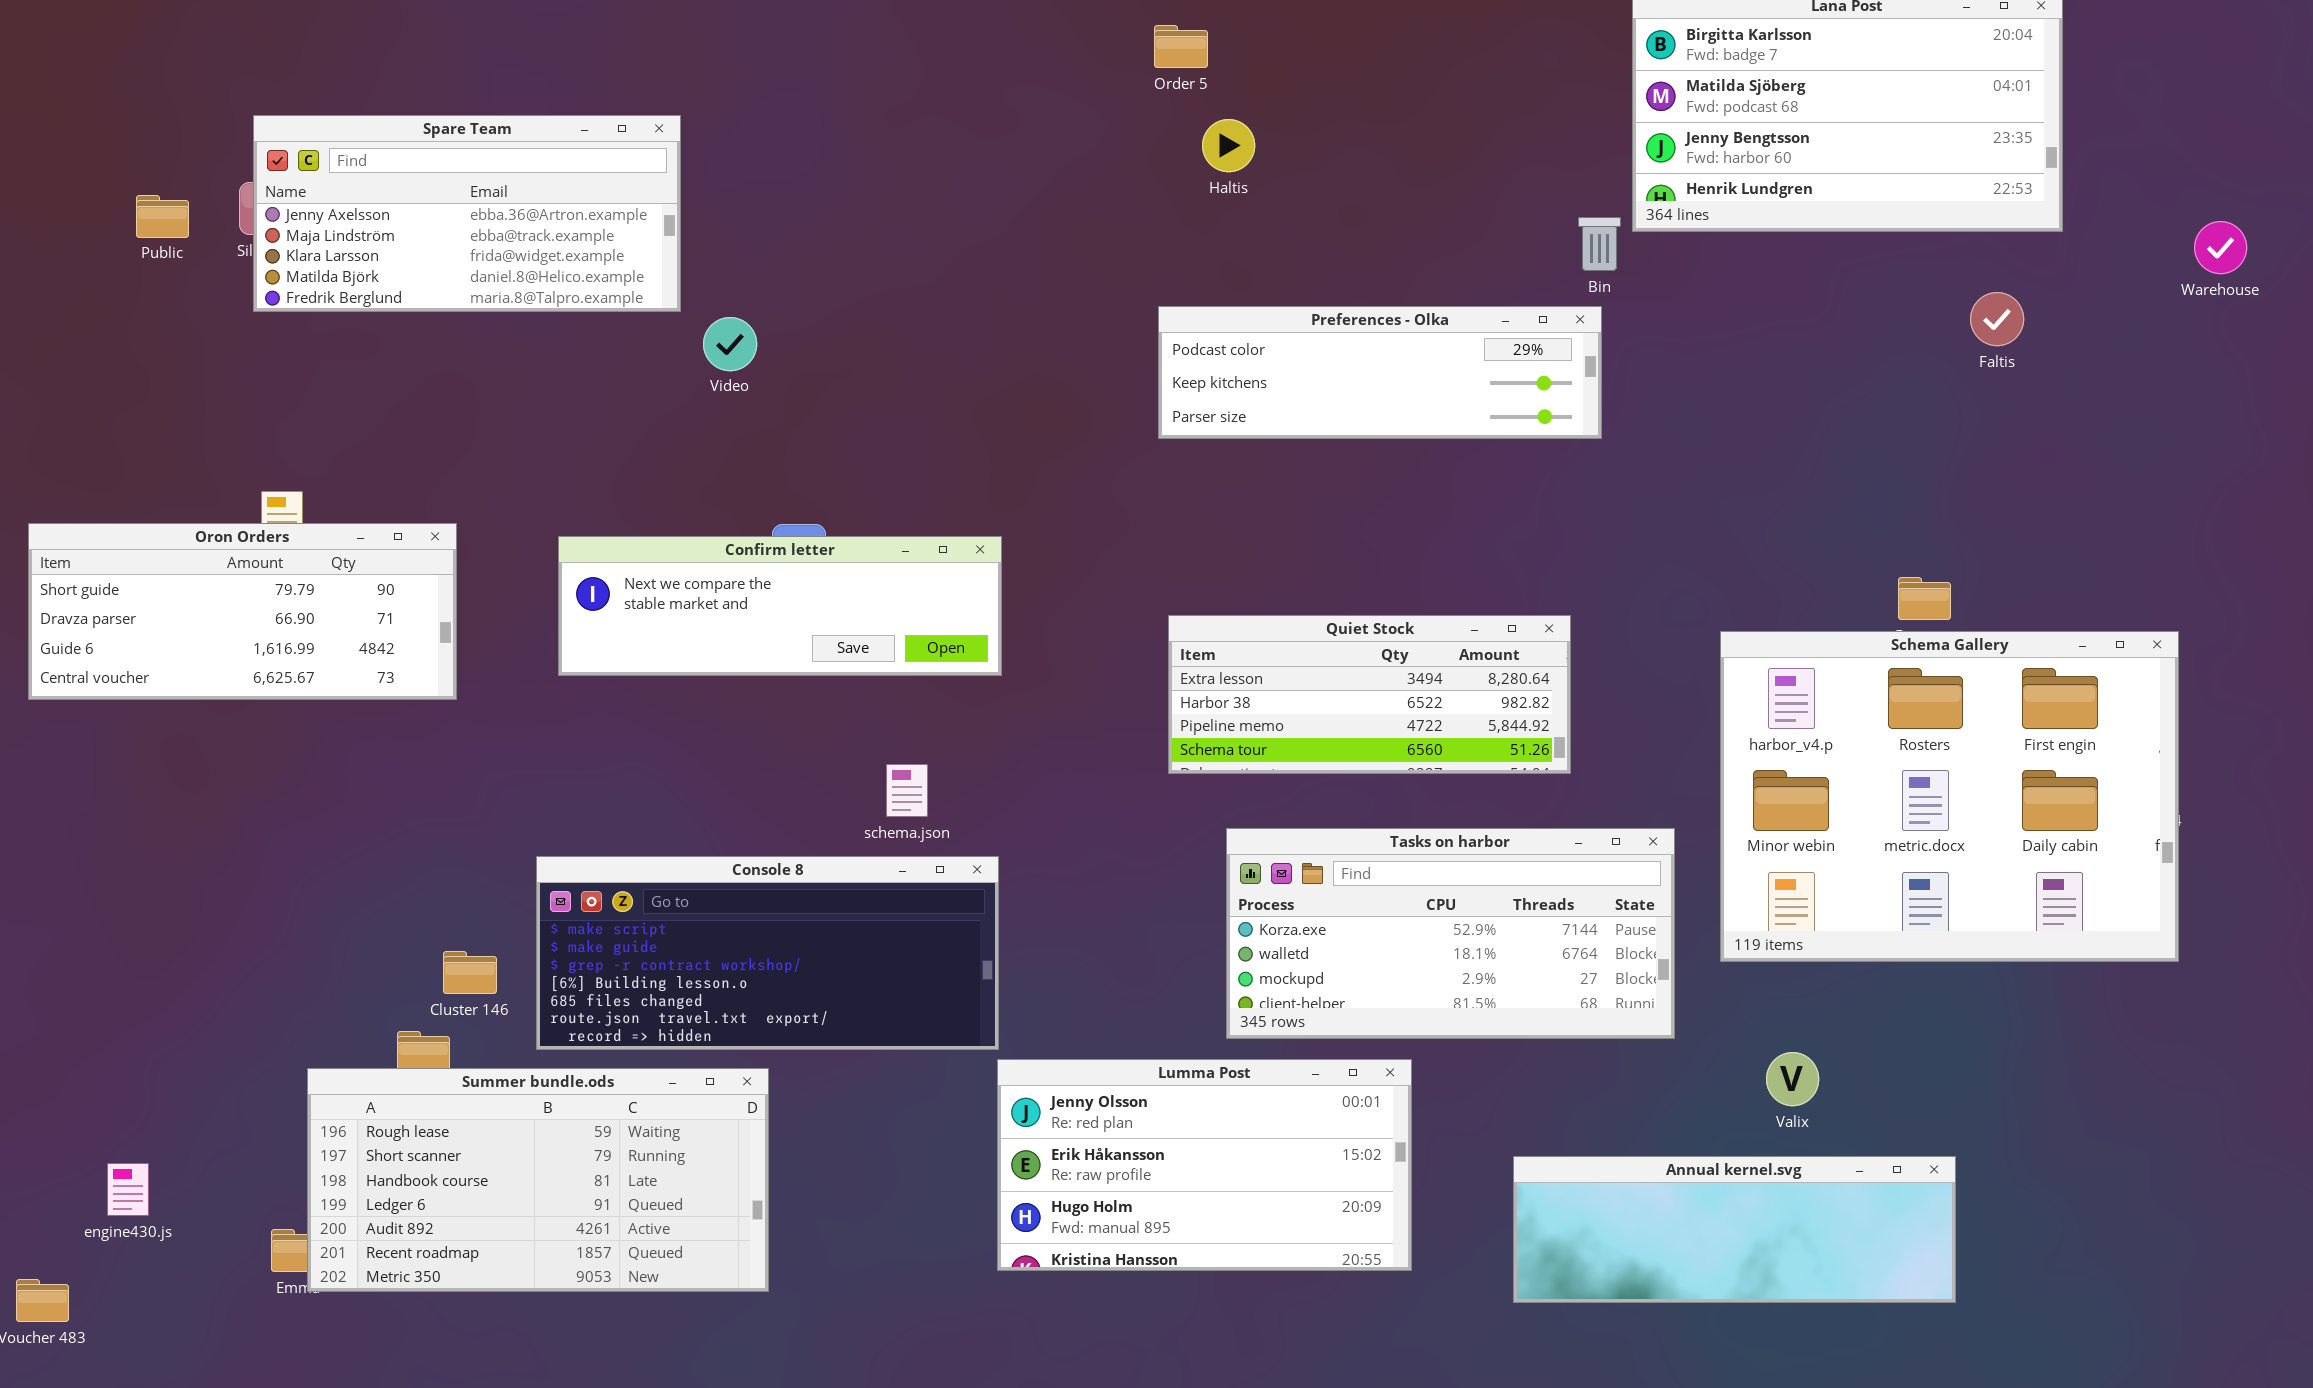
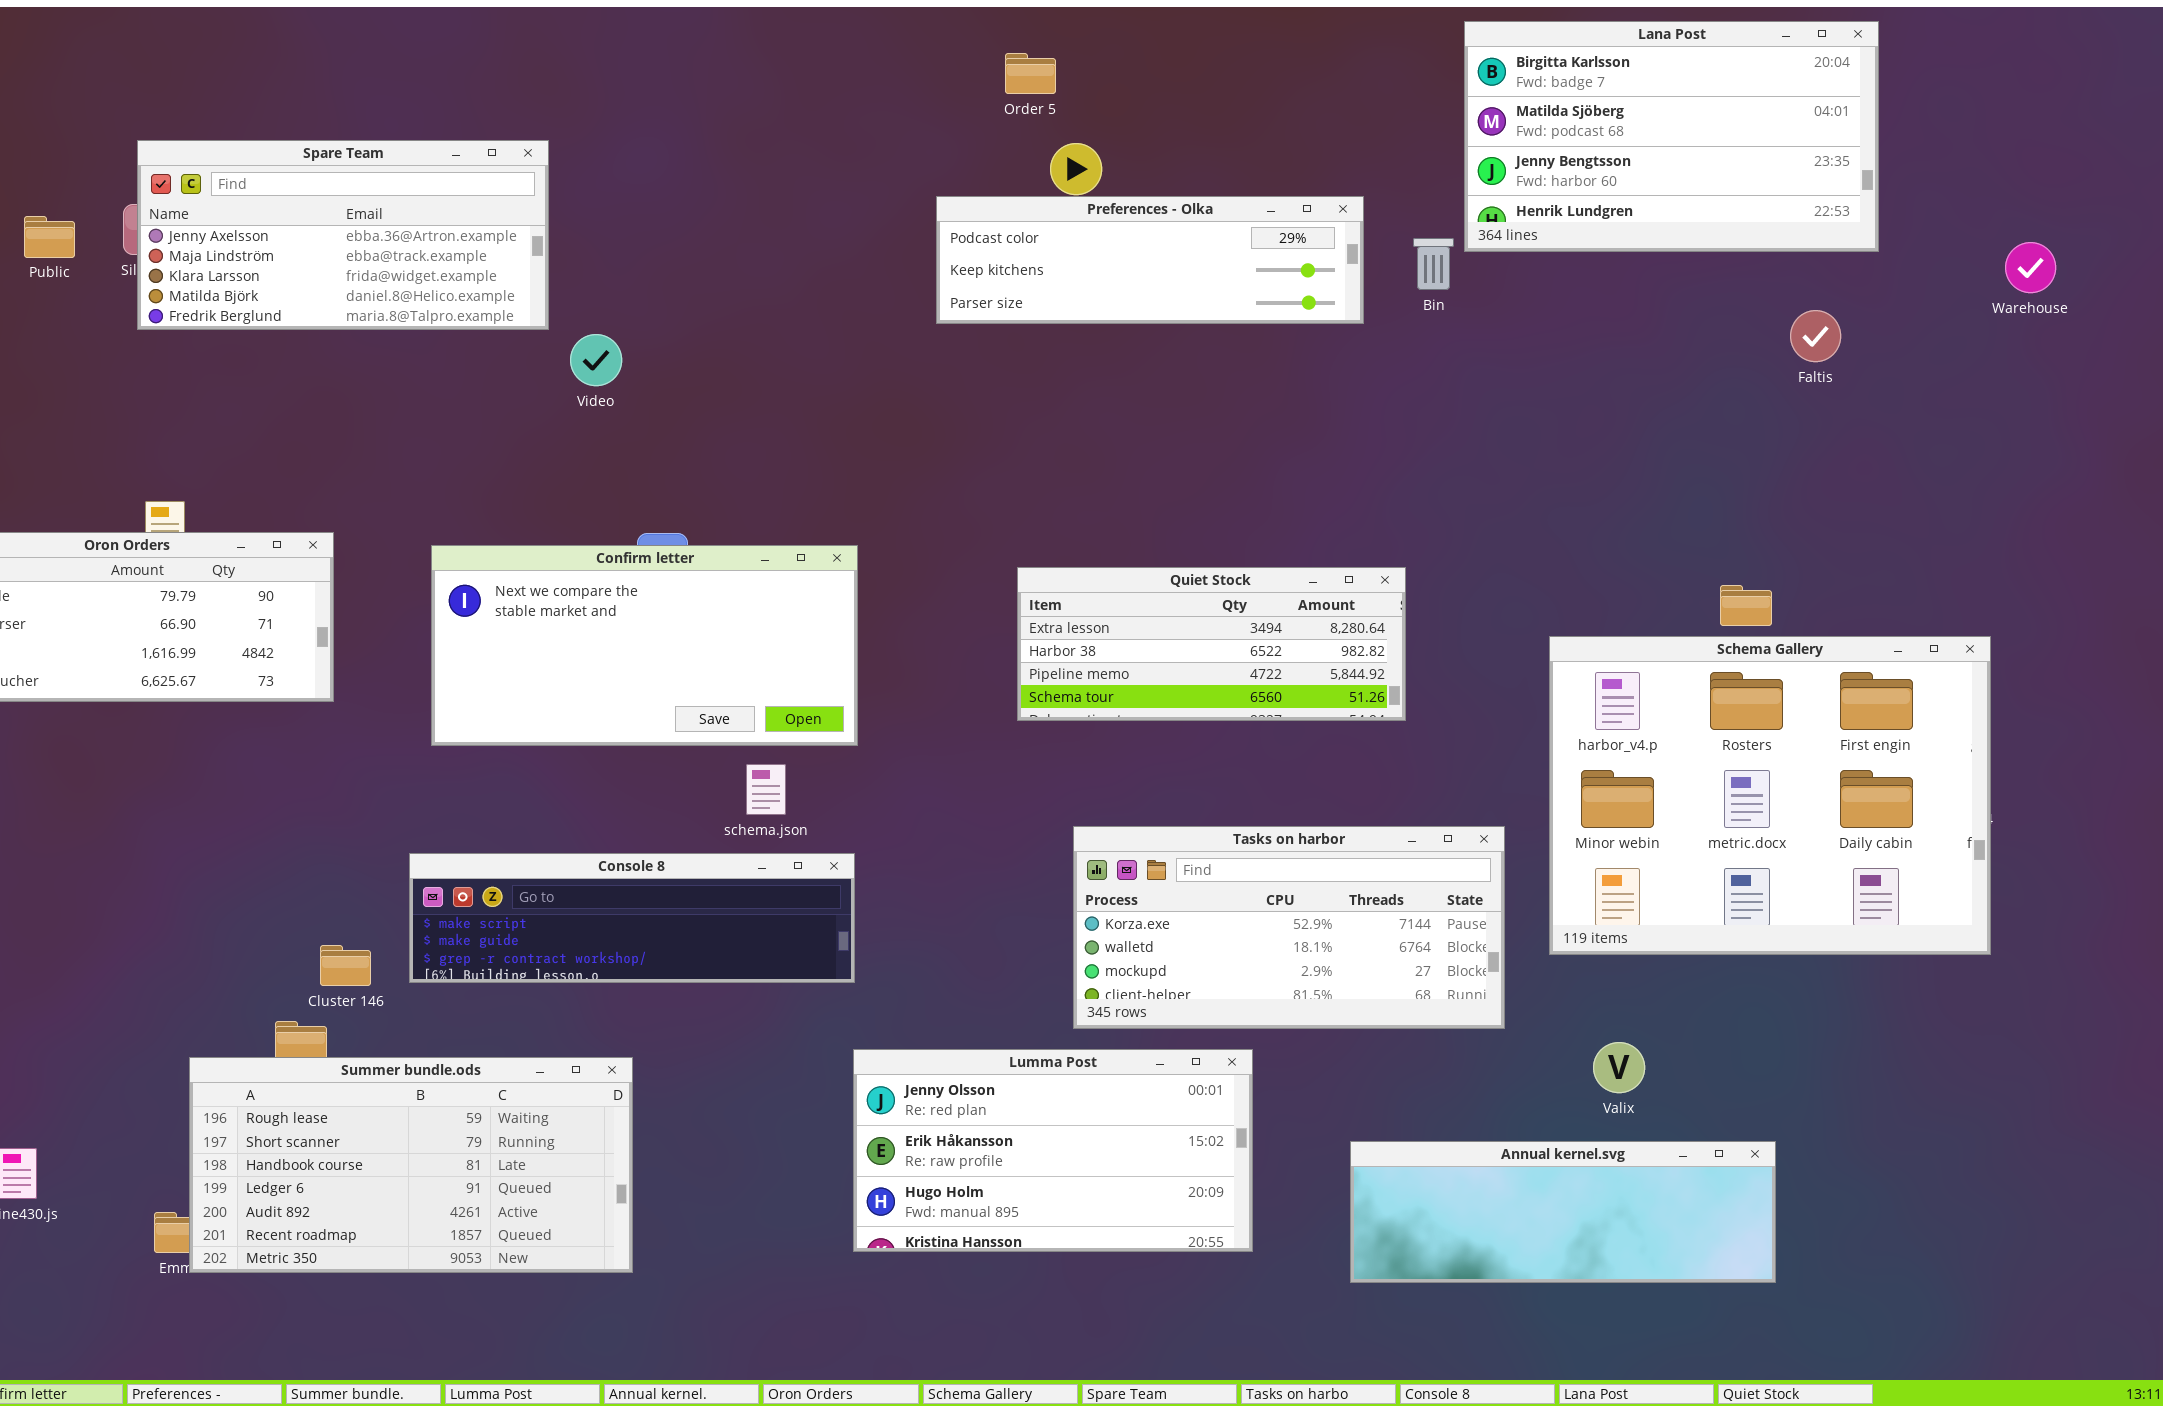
Preferences - Olka: [1158,306,1602,439] -> [936,196,1364,324], moved
Confirm letter: [558,536,1002,676] -> [431,545,858,746], resized
Quiet Stock: [1168,615,1571,774] -> [1017,567,1406,721], moved
Console 8: [536,856,999,1050] -> [409,853,855,983], resized

